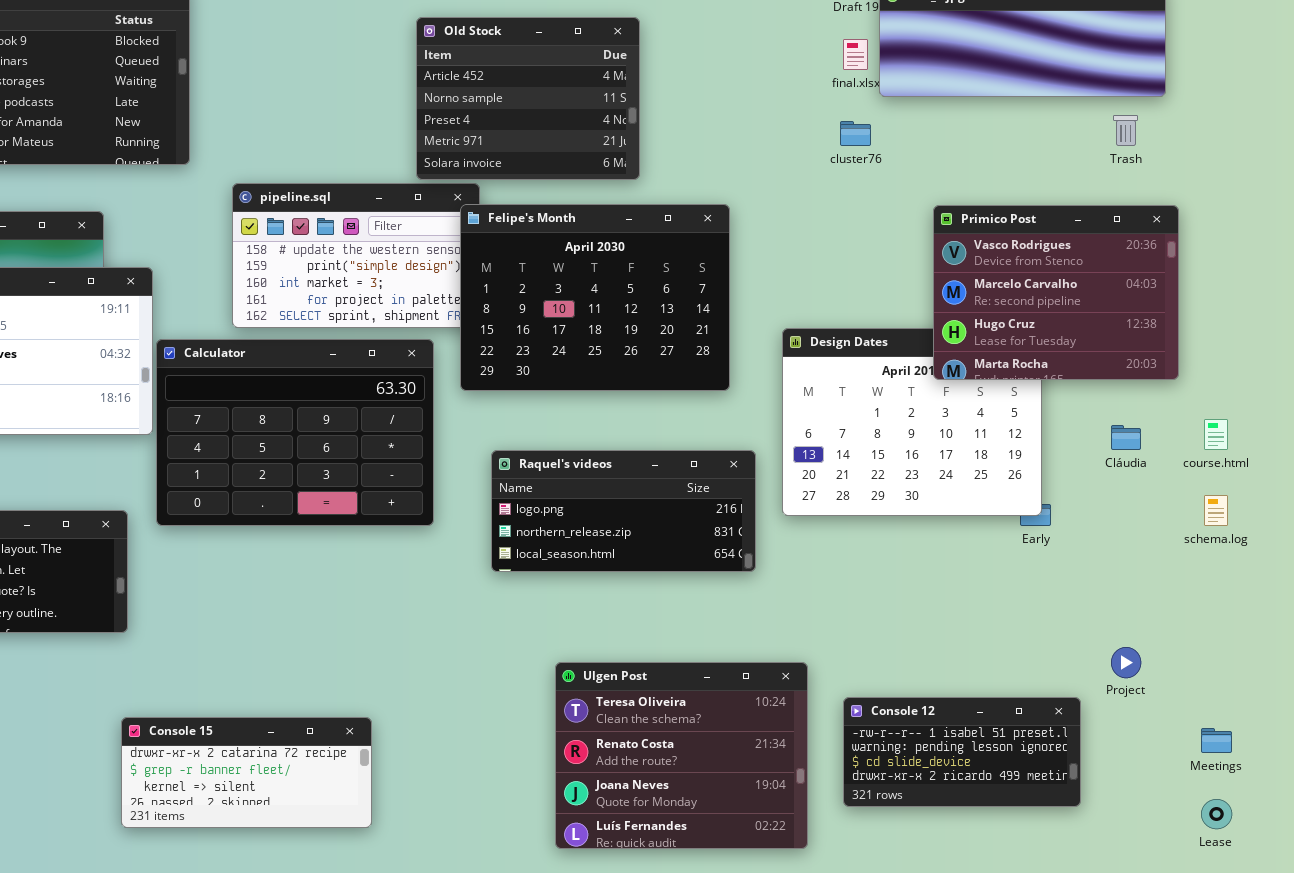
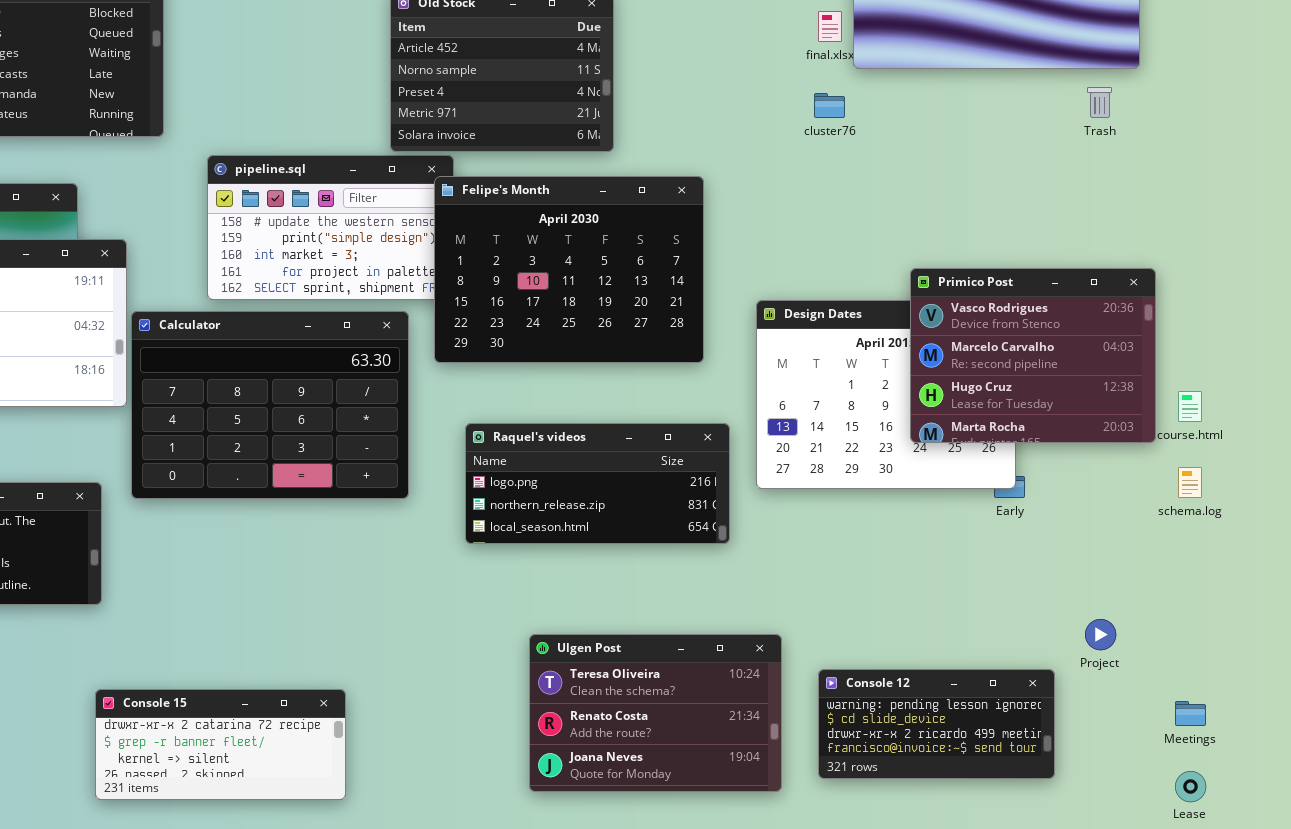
Primico Post: [933,205,1179,380] -> [910,268,1156,443], moved
Ulgen Post: [555,662,808,849] -> [529,634,782,792], resized
Console 12: [843,697,1081,807] -> [818,669,1055,779], scrolled down 1 row

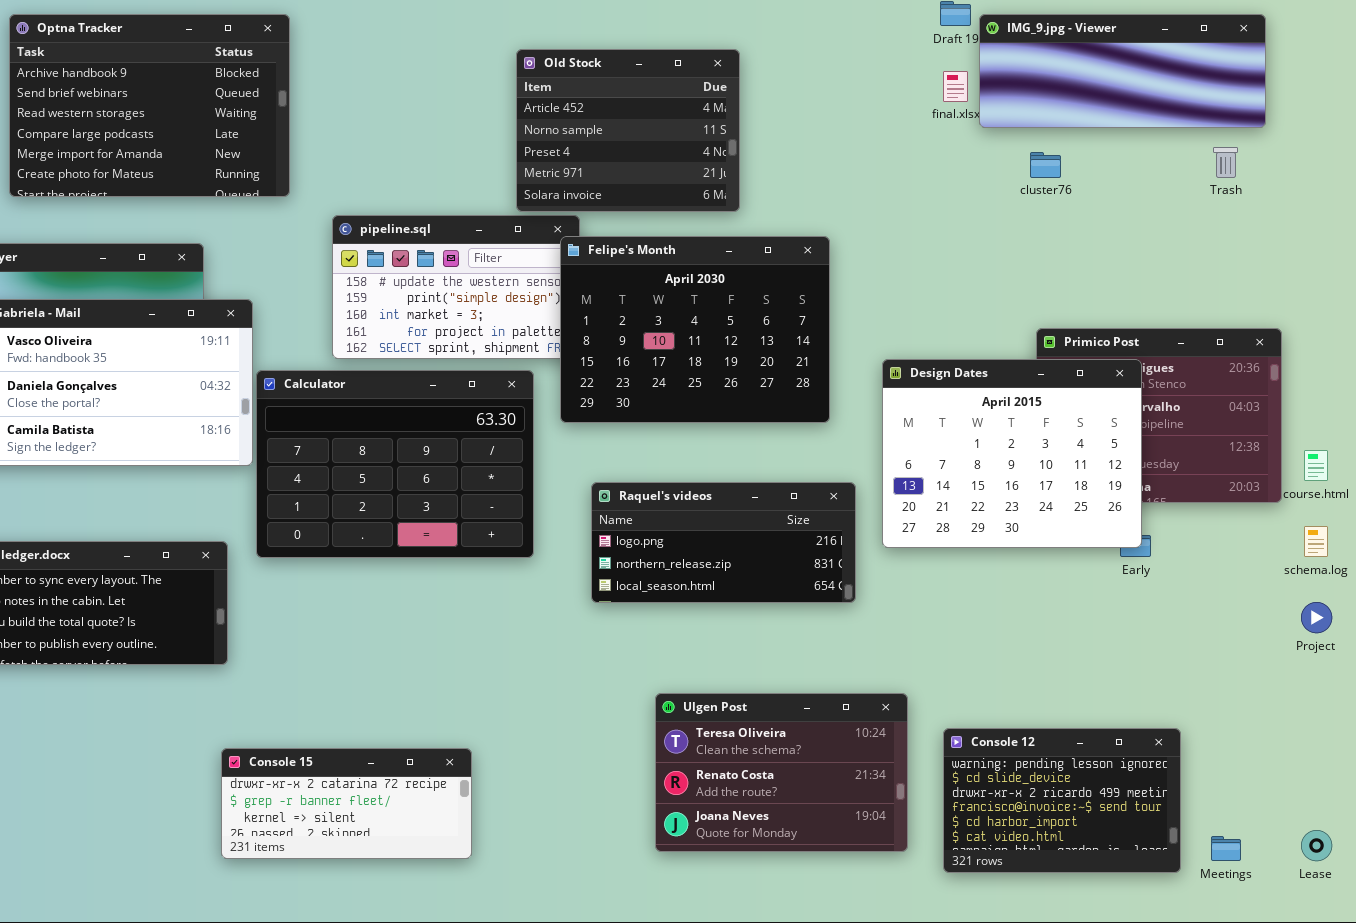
cluster76: [814,93,845,118] -> [1030,152,1061,178], moved
Design Dates: [756,300,1016,489] -> [882,359,1142,548], raised
Project: [1085,619,1116,650] -> [1301,602,1332,633], moved
Console 12: [818,669,1055,779] -> [943,728,1181,873], resized
Meetings: [1175,701,1206,726] -> [1211,836,1241,861], moved

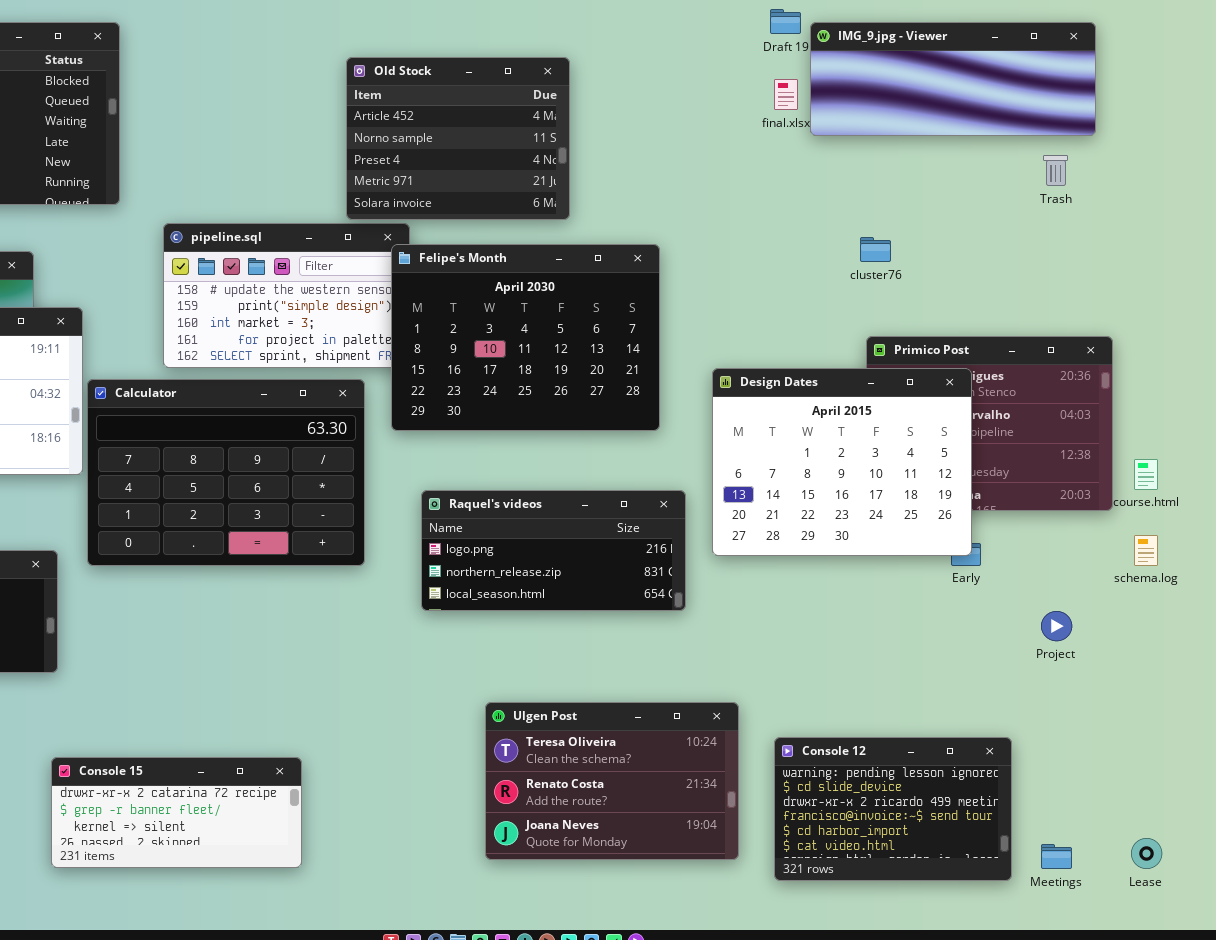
cluster76: [1030,152,1061,178] -> [860,237,891,262], moved
Project: [1301,602,1332,633] -> [1041,611,1072,641], moved

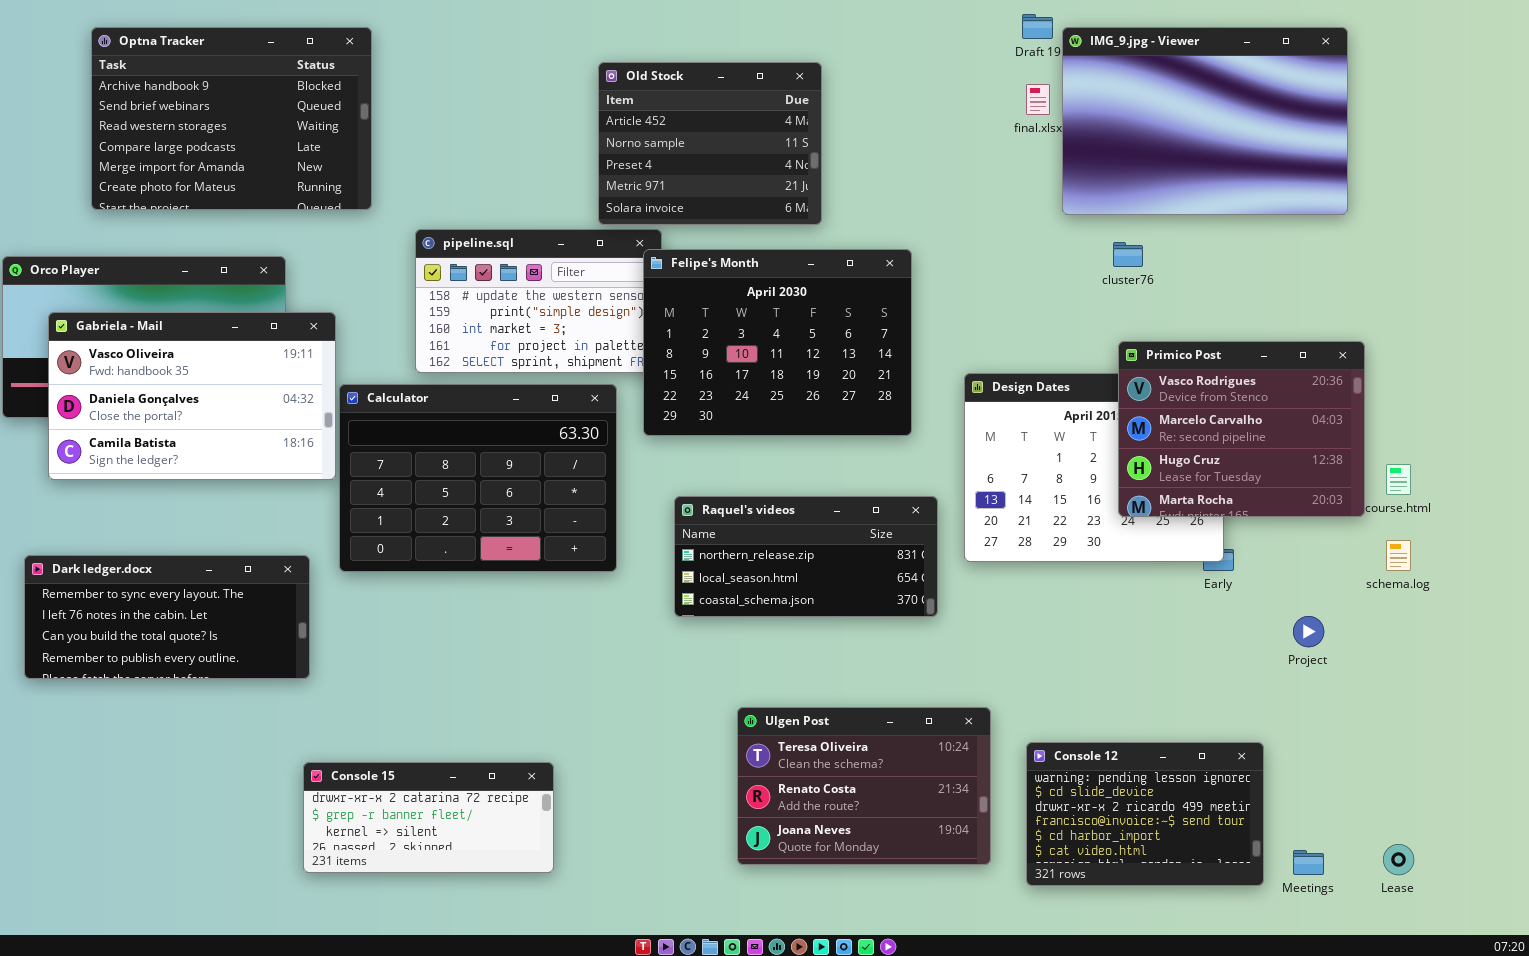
IMG_9.jpg - Viewer: [810,22,1096,136] -> [1062,27,1348,215], resized
Primico Post: [866,336,1113,511] -> [1118,341,1365,517], raised
Raquel's videos: [421,490,686,611] -> [674,496,938,617], scrolled down 1 row

